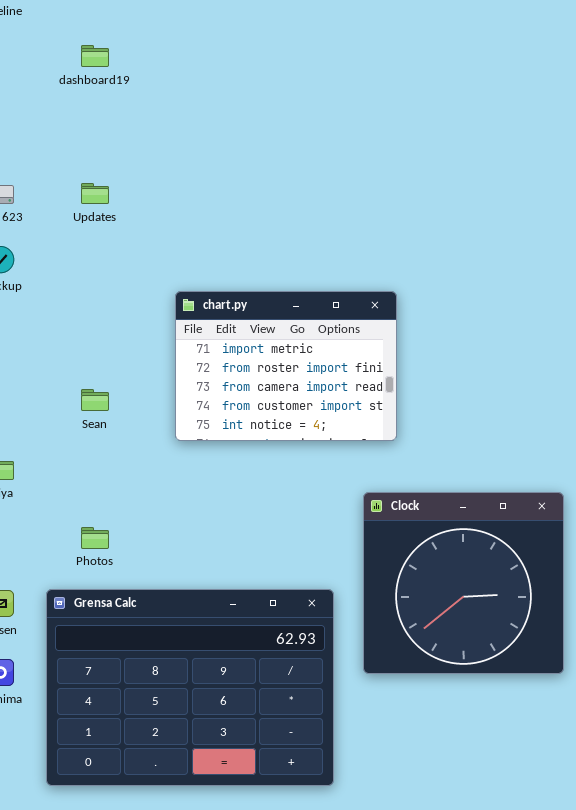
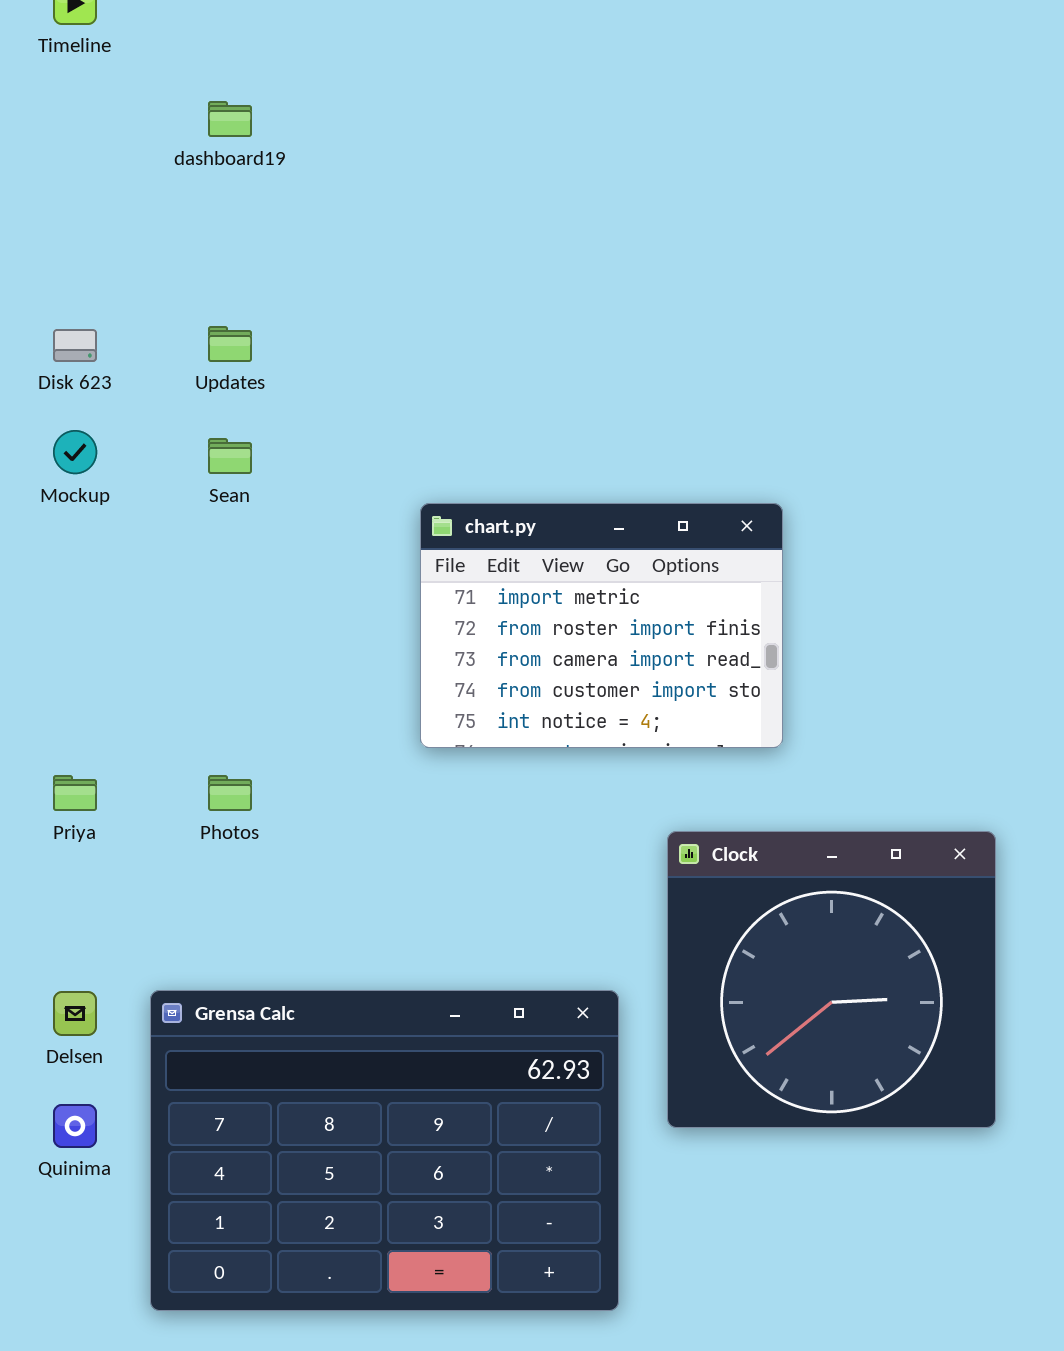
chart.py: [175,291,397,441] -> [420,503,783,748], moved
Sean: [81,389,109,411] -> [208,438,252,474], moved
Photos: [81,527,109,549] -> [208,775,252,811], moved

